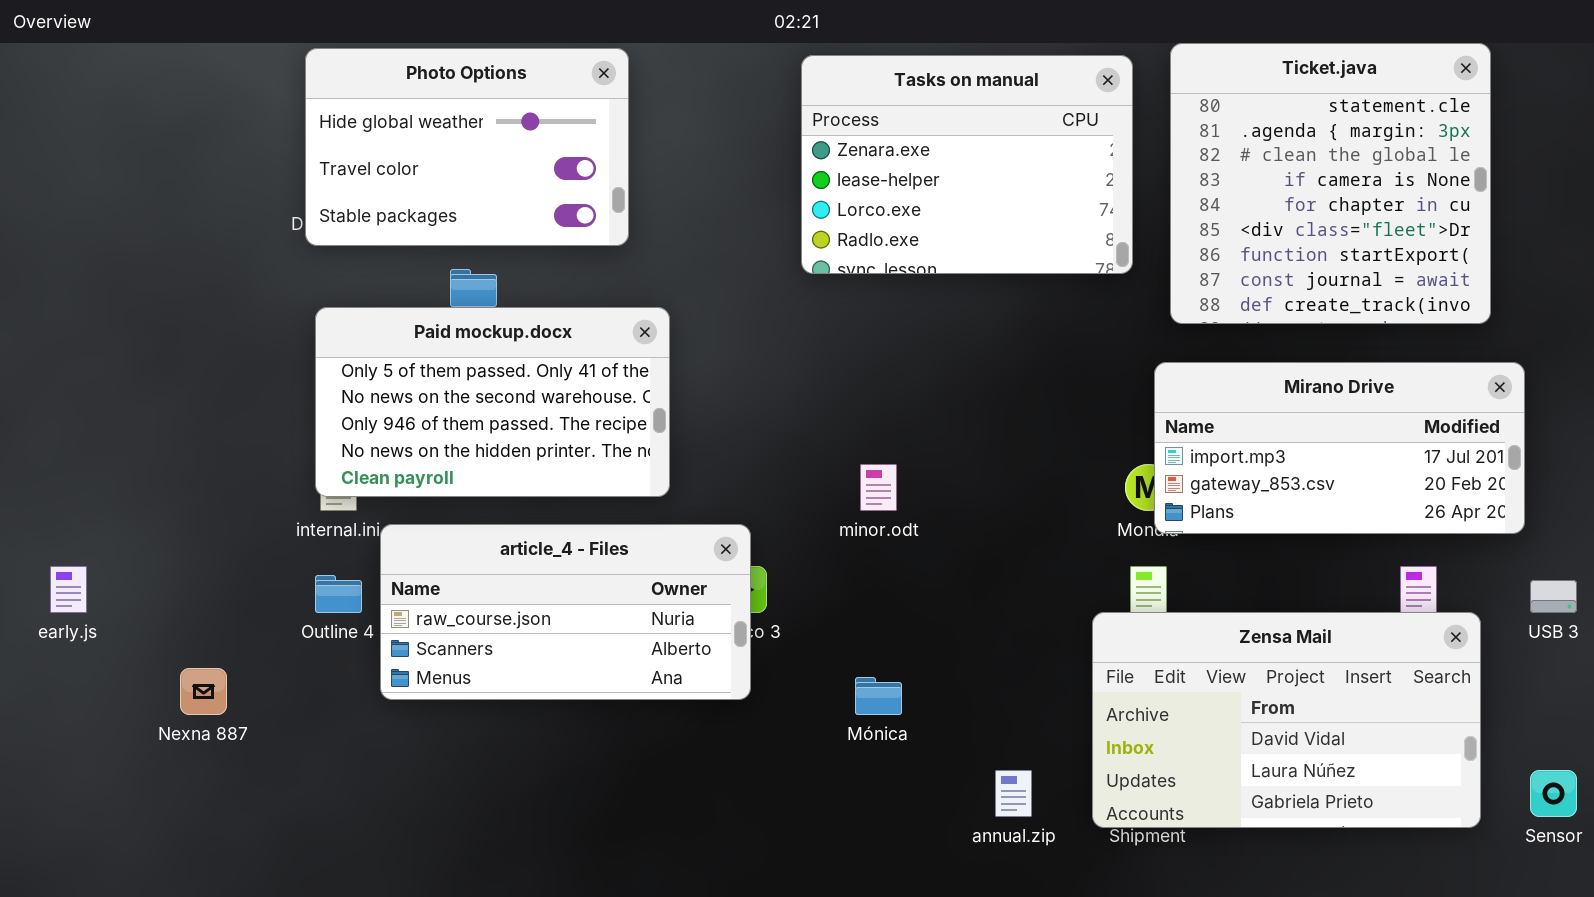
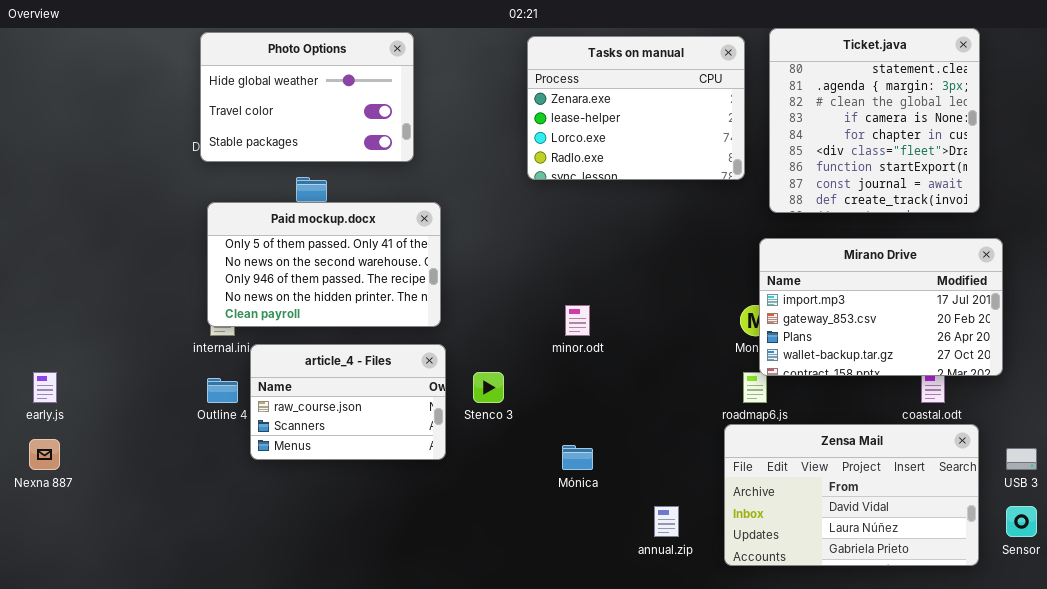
Mirano Drive: [1154,362,1525,534] -> [759,238,1003,376], resized
article_4 - Files: [380,524,751,700] -> [250,344,446,460], resized
USB 3: [1530,580,1577,613] -> [1006,448,1037,470], moved
Zensa Mail: [1092,612,1481,828] -> [724,424,979,566], moved
Nexna 887: [180,668,227,715] -> [29,439,60,470], moved

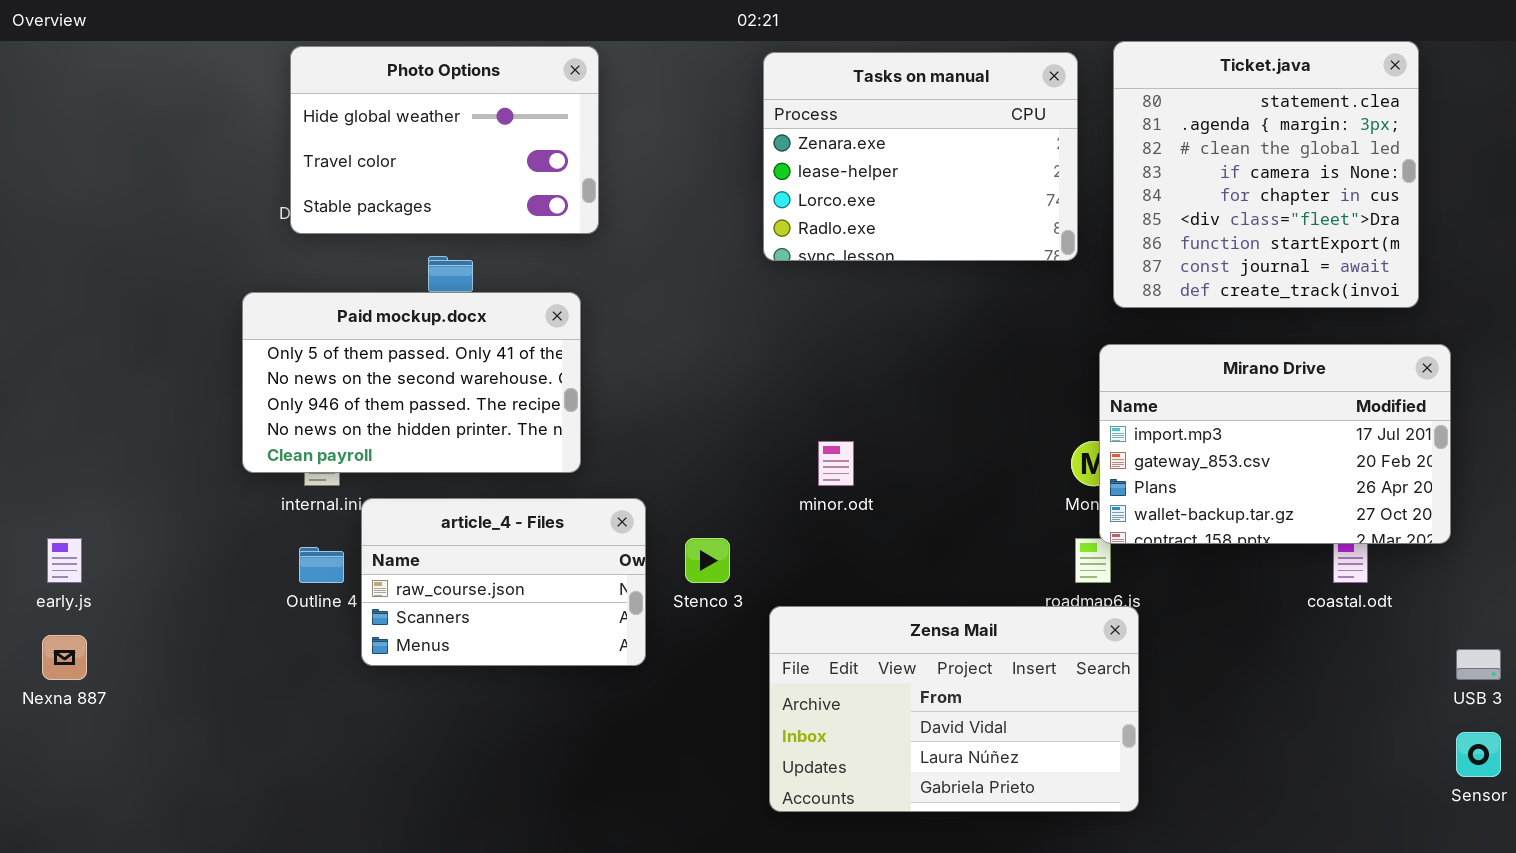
Paid mockup.docx: [207,202,441,327] -> [242,292,581,473], moved
Zensa Mail: [724,424,979,566] -> [769,606,1139,812], moved

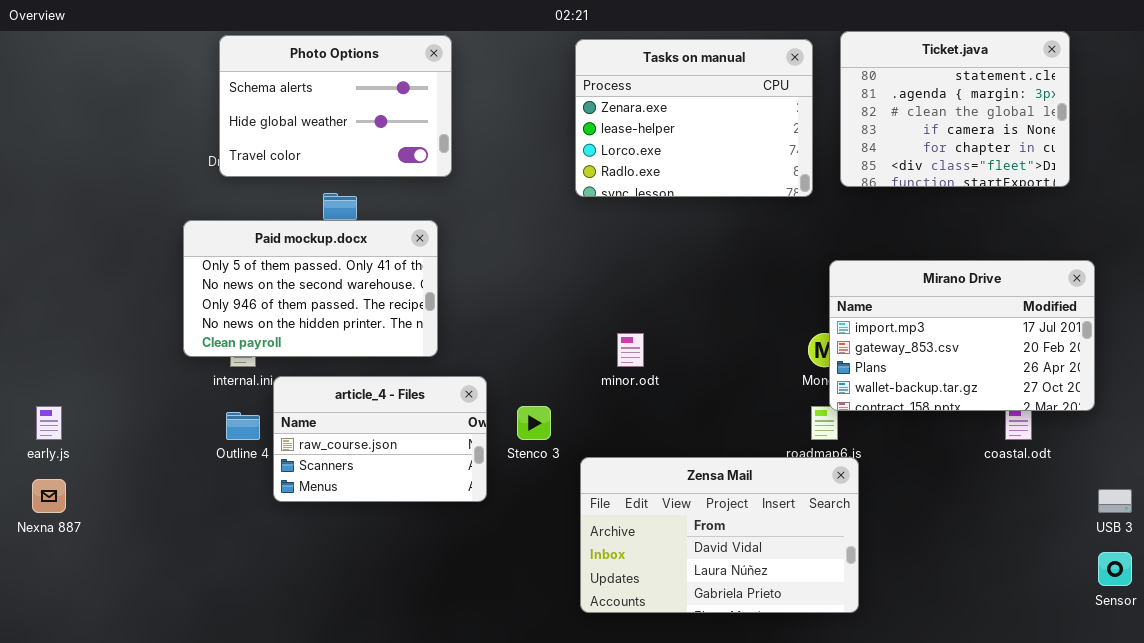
Ticket.java: [1113,41,1419,308] -> [840,31,1070,187], resized
Photo Options: [290,46,599,234] -> [219,35,452,177], scrolled up 1 row

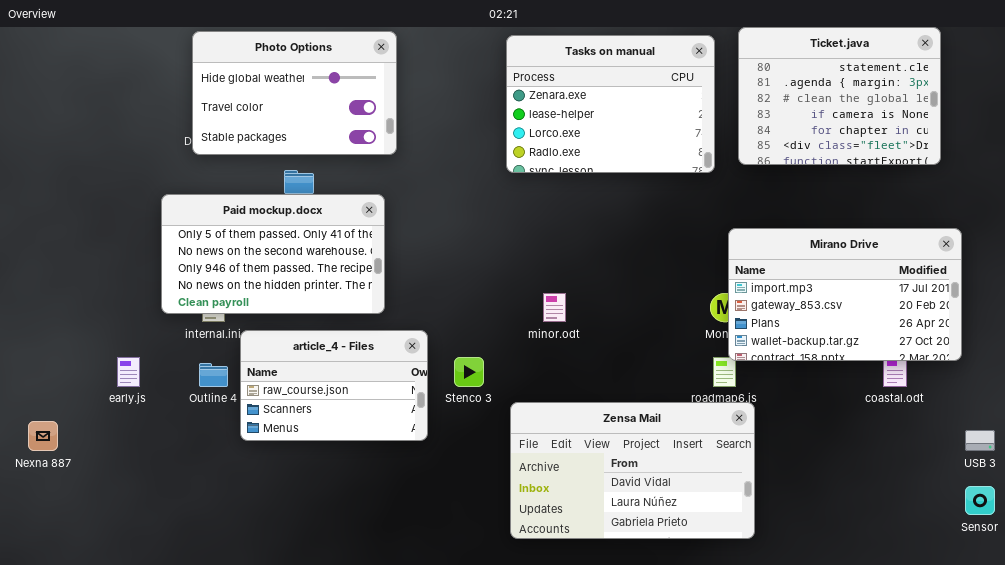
Photo Options: [219,35,452,177] -> [192,31,397,155], scrolled down 1 row
early.js: [36,406,62,440] -> [117,357,140,387], moved

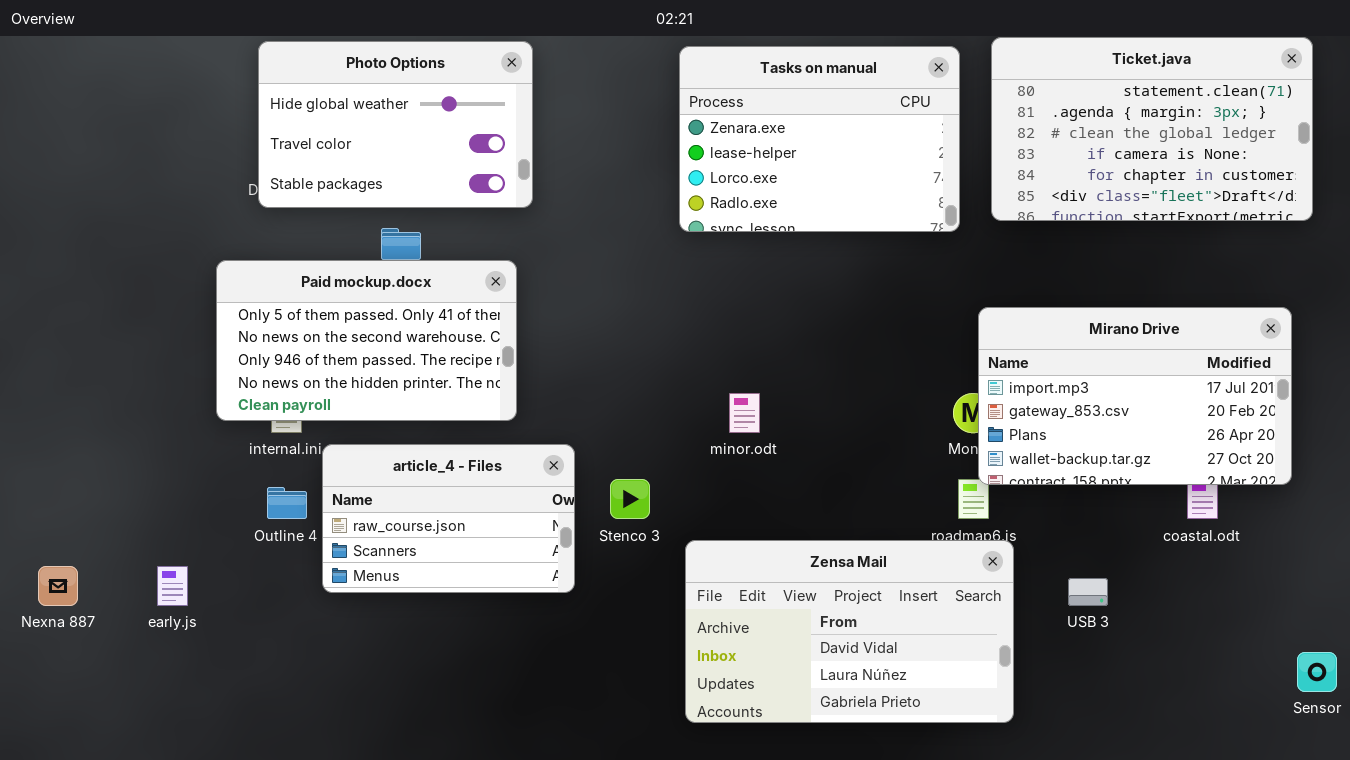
Ticket.java: [738,27,941,165] -> [991,37,1313,221], resized
early.js: [117,357,140,387] -> [157,566,188,606], moved
USB 3: [965,430,995,451] -> [1068,578,1108,606], moved

